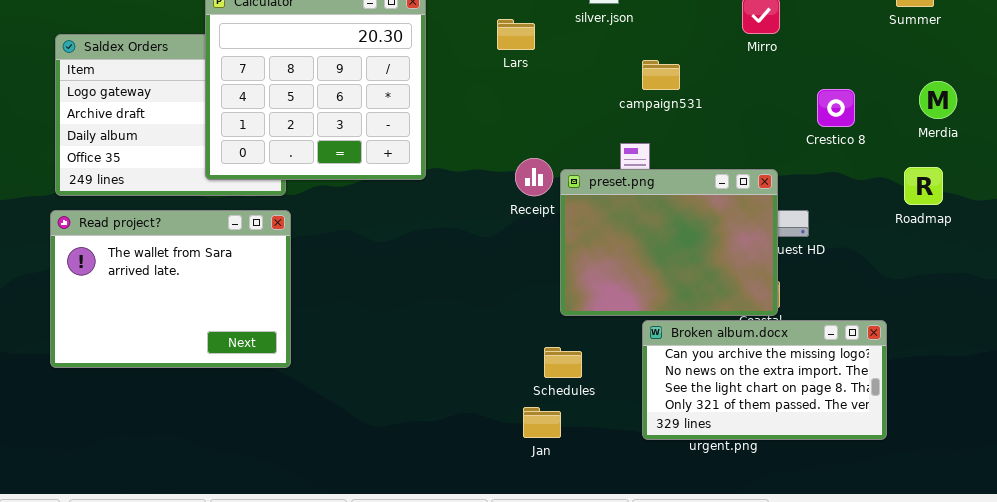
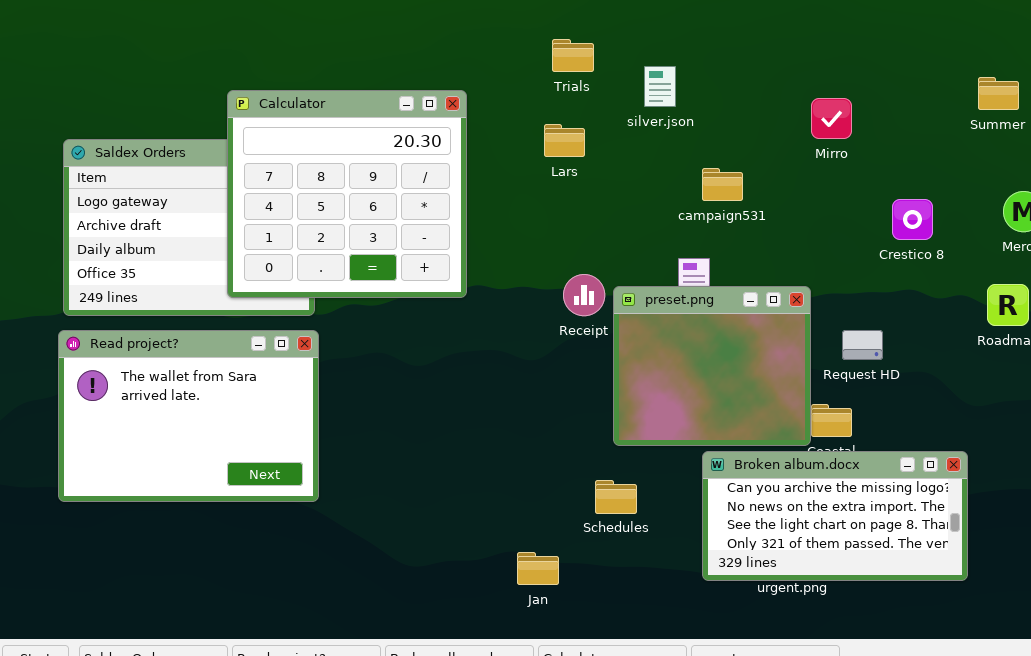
preset.png: [560,169,778,316] -> [613,286,811,446], resized
Jan: [523,407,561,438] -> [517,552,559,585], moved

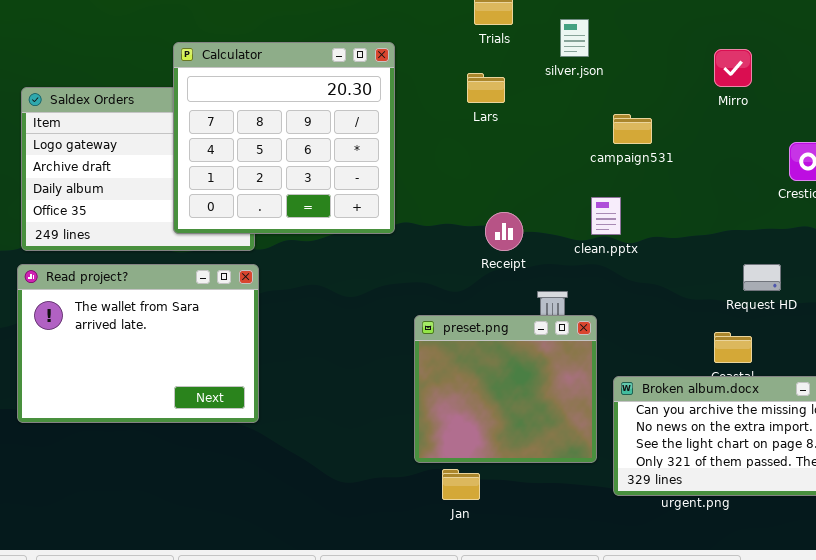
preset.png: [613,286,811,446] -> [414,315,597,463], moved

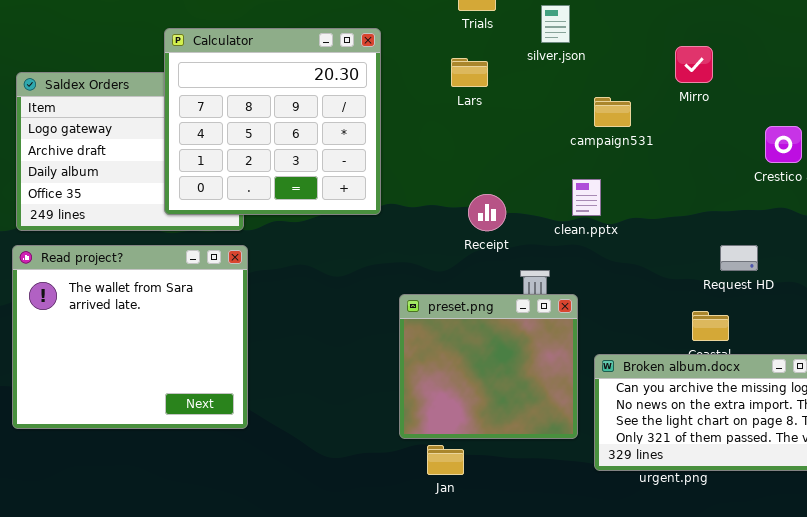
Mirro: [714,49,752,87] -> [675,46,713,83], moved
Read project?: [17,264,259,423] -> [12,245,248,429], resized

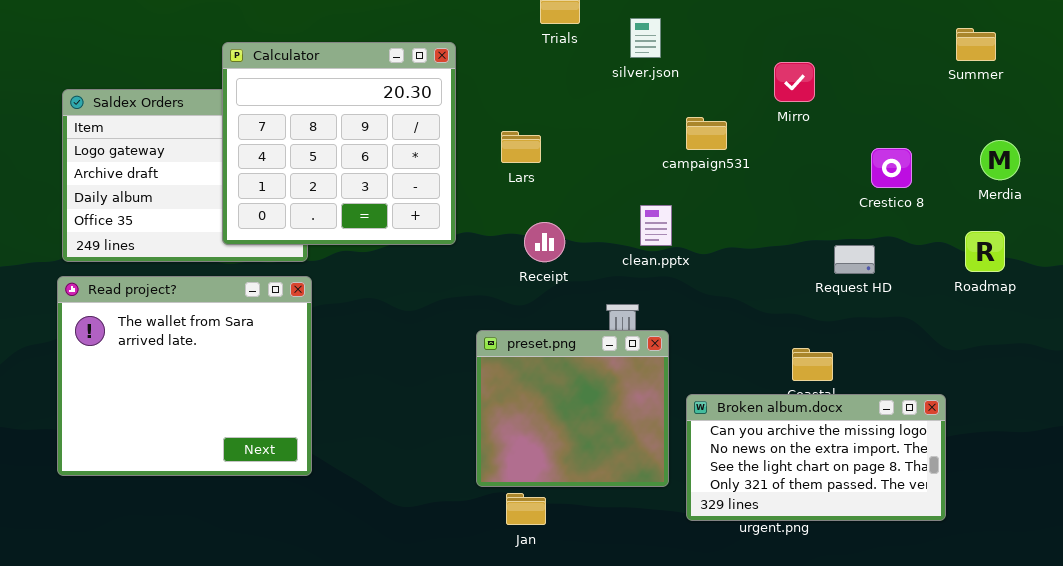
Lars: [451,58,488,87] -> [501,131,541,163], moved
clean.pptx: [572,179,601,216] -> [640,205,672,246], moved
Receipt: [468,194,506,231] -> [524,222,565,262], moved
Request HD: [720,245,758,271] -> [834,245,875,274], moved

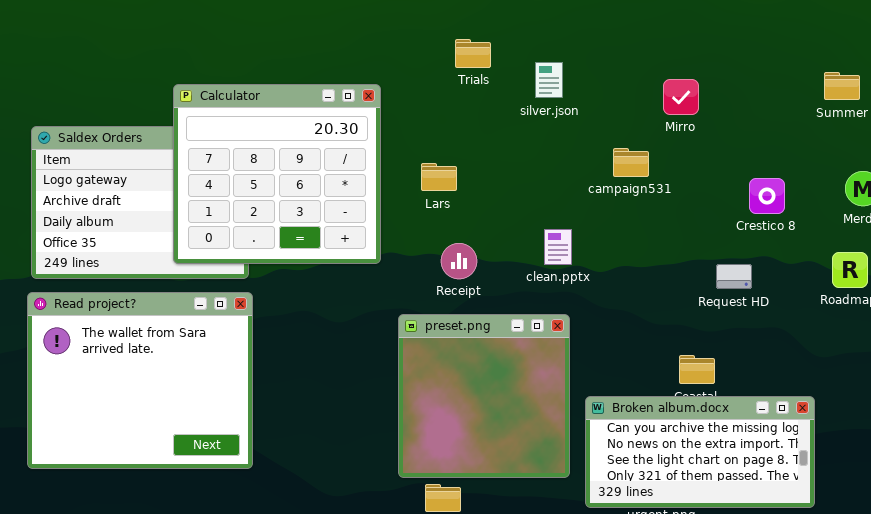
Mirro: [774,62,815,102] -> [663,79,699,115], moved
campaign531: [686,117,727,150] -> [613,148,649,177], moved
preset.png: [476,330,669,487] -> [398,314,570,478], resized

